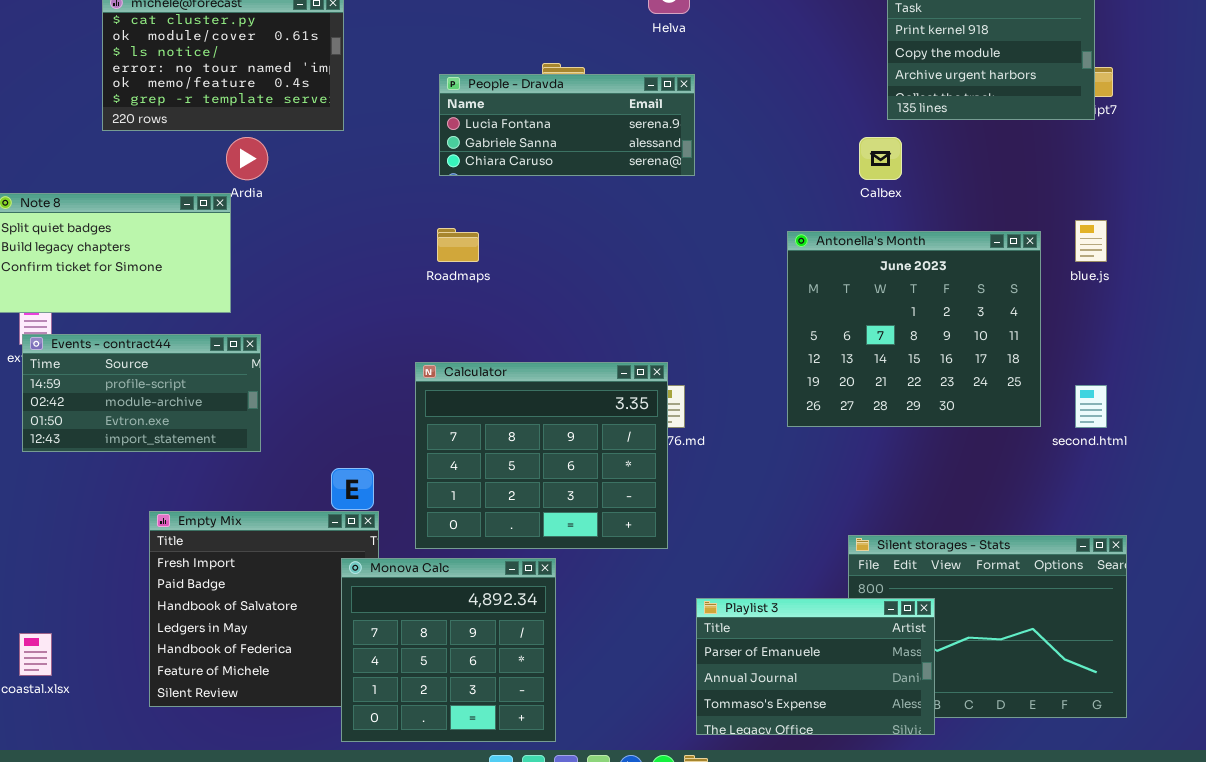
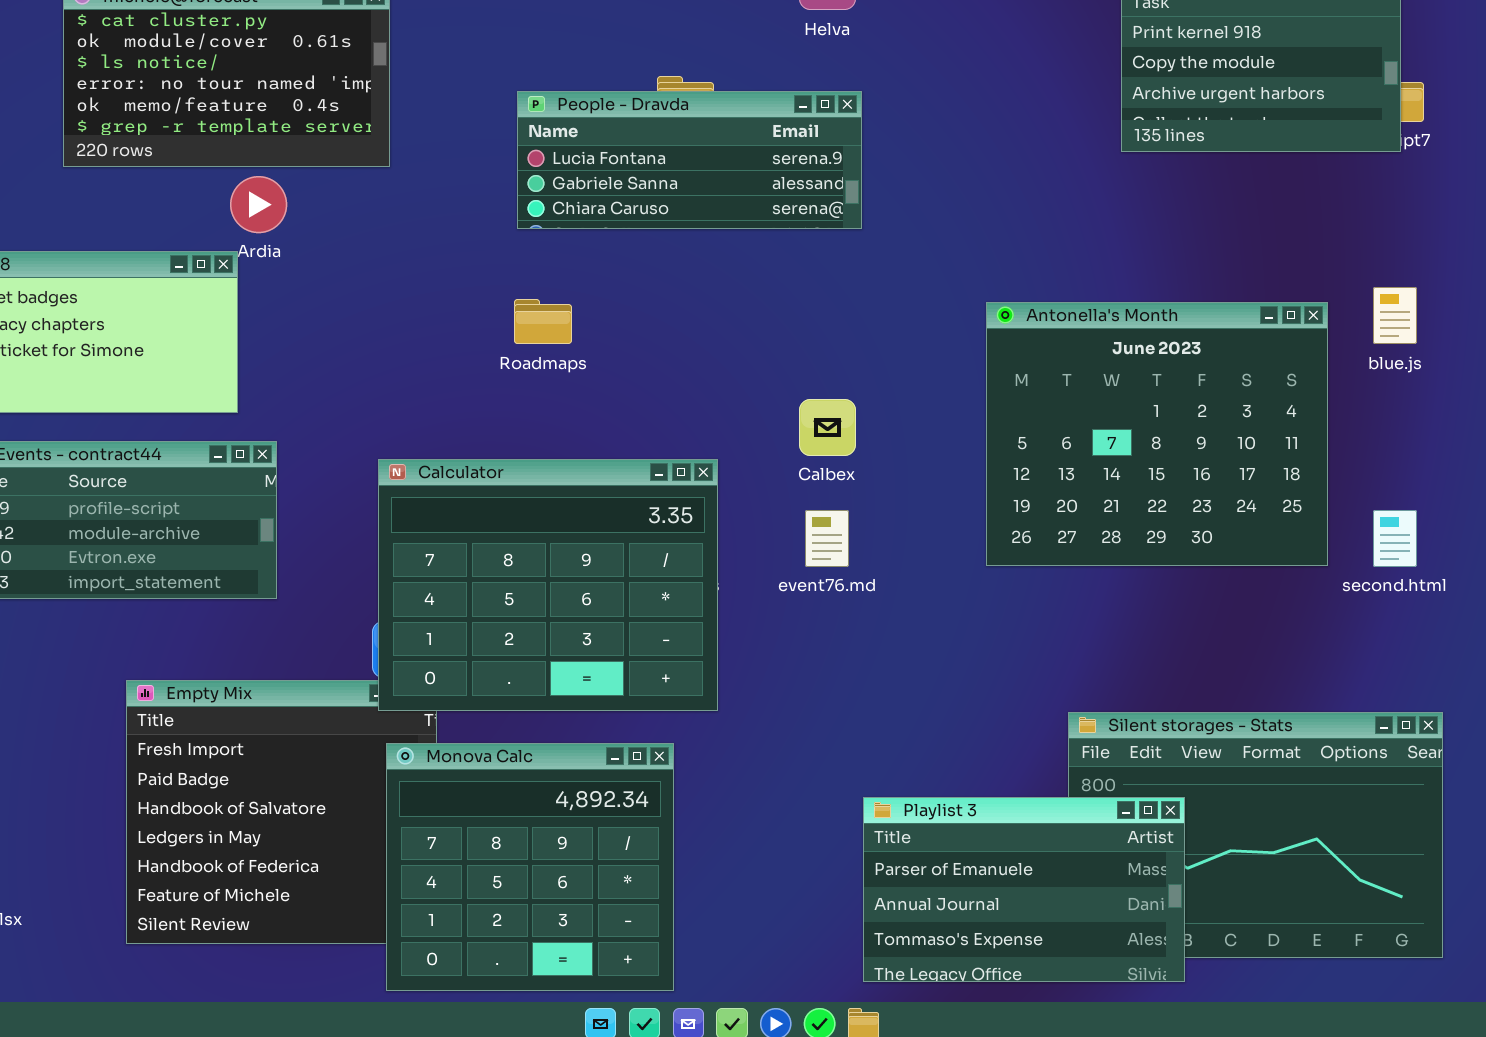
Calbex: [859,137,902,180] -> [799,399,856,456], moved
Calculator: [415,362,668,549] -> [378,459,718,711], moved

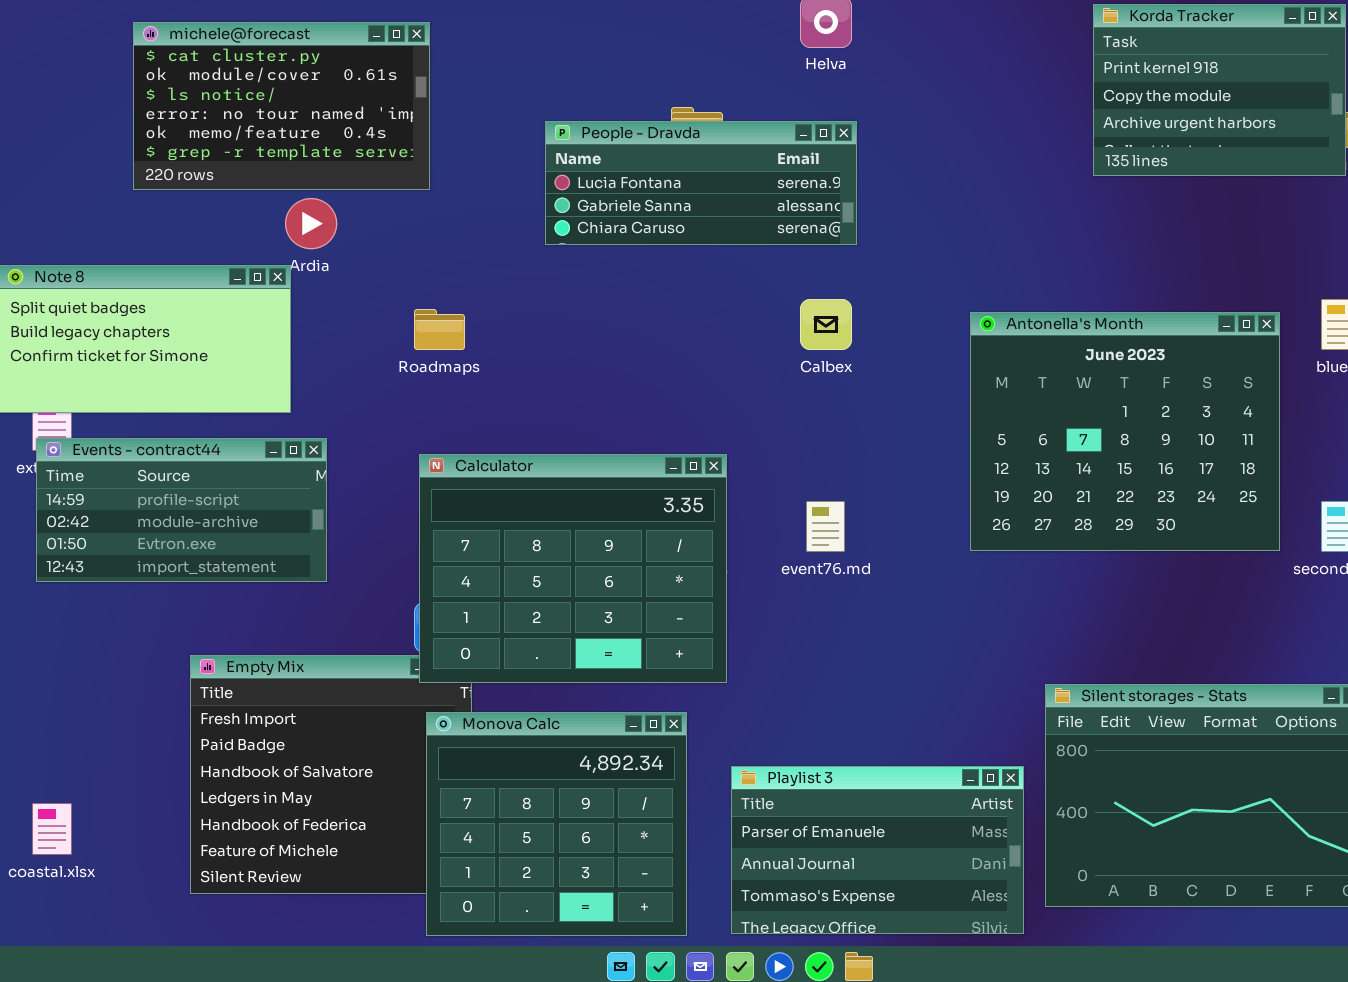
Roadmaps: [514,299,572,344] -> [414,309,465,350], moved
Calbex: [799,399,856,456] -> [800,299,852,350], moved
Playlist 3: [863,797,1185,982] -> [731,766,1024,934], moved

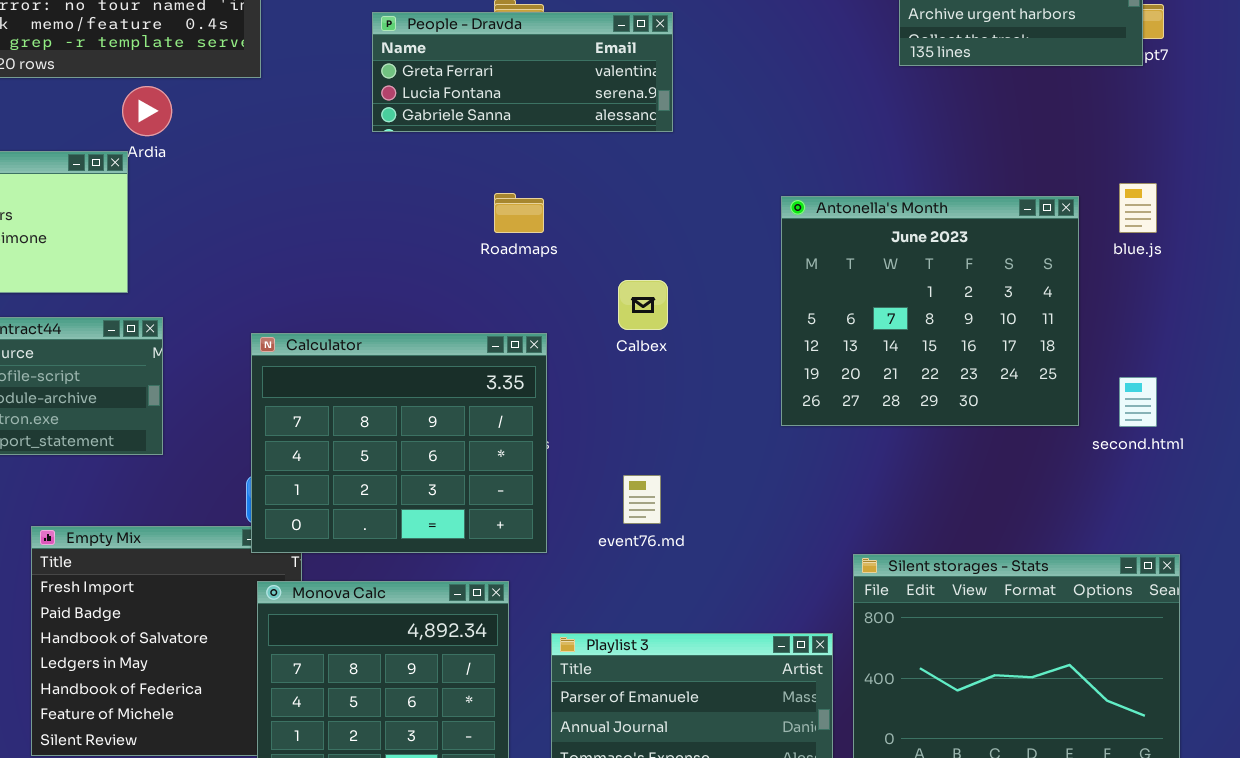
People - Dravda: [545,121,857,245] -> [372,12,673,132], scrolled up 1 row
Calbex: [800,299,852,350] -> [618,280,668,330], moved
Roadmaps: [414,309,465,350] -> [494,193,544,233], moved
event76.md: [806,501,845,552] -> [623,475,661,524], moved

